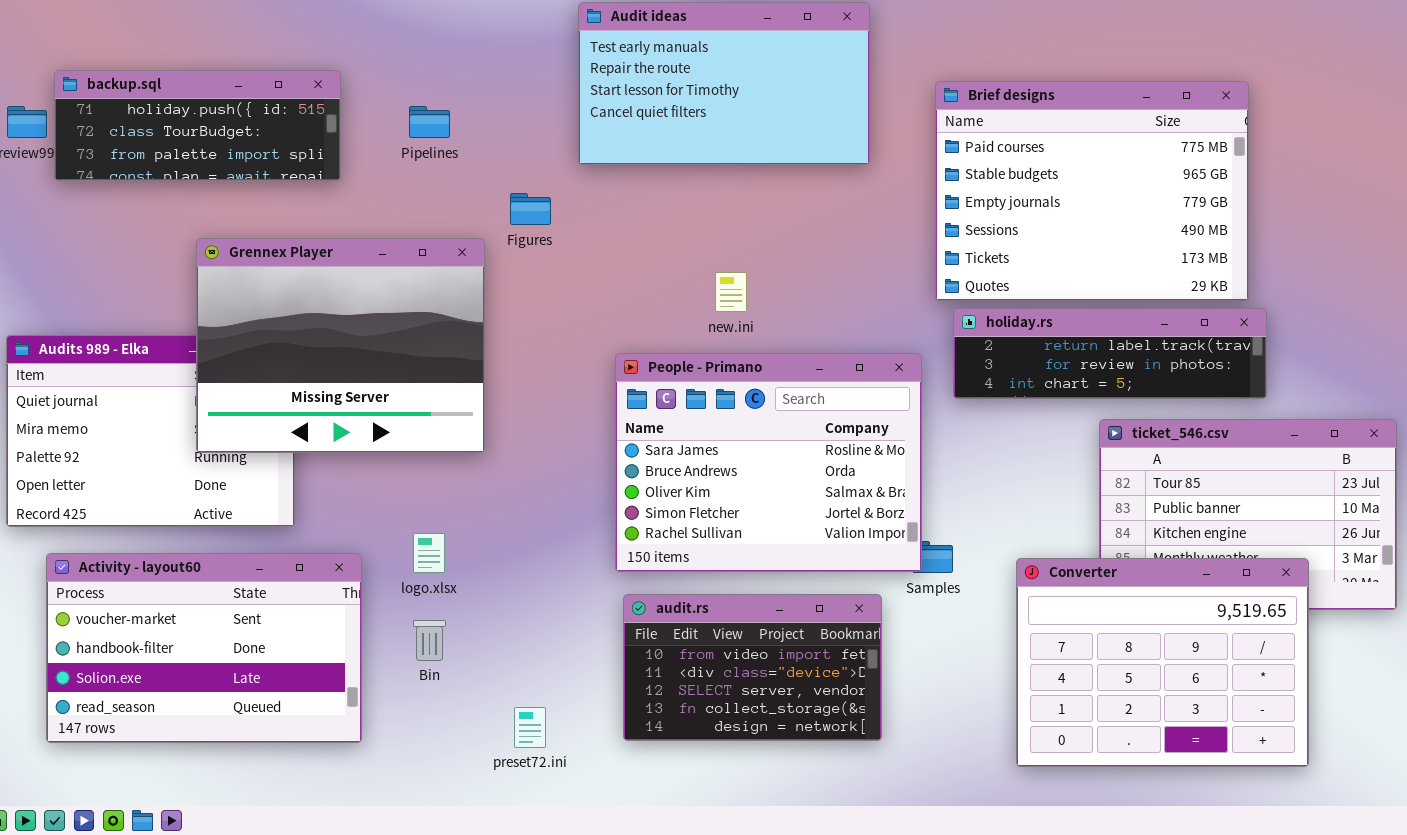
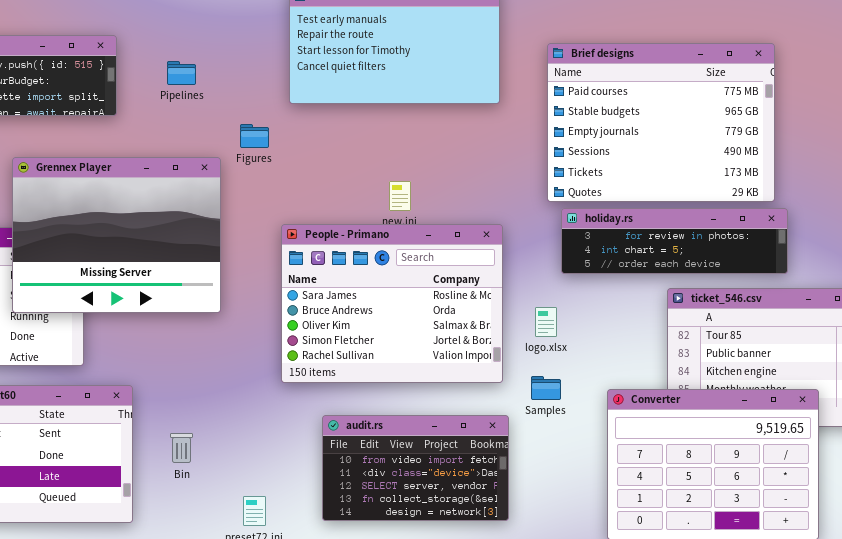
holiday.rs: [953,308,1267,399] -> [561,208,788,274], scrolled down 1 row
People - Primano: [615,353,922,572] -> [281,224,503,383], moved
logo.xlsx: [413,533,445,573] -> [535,307,557,337], moved

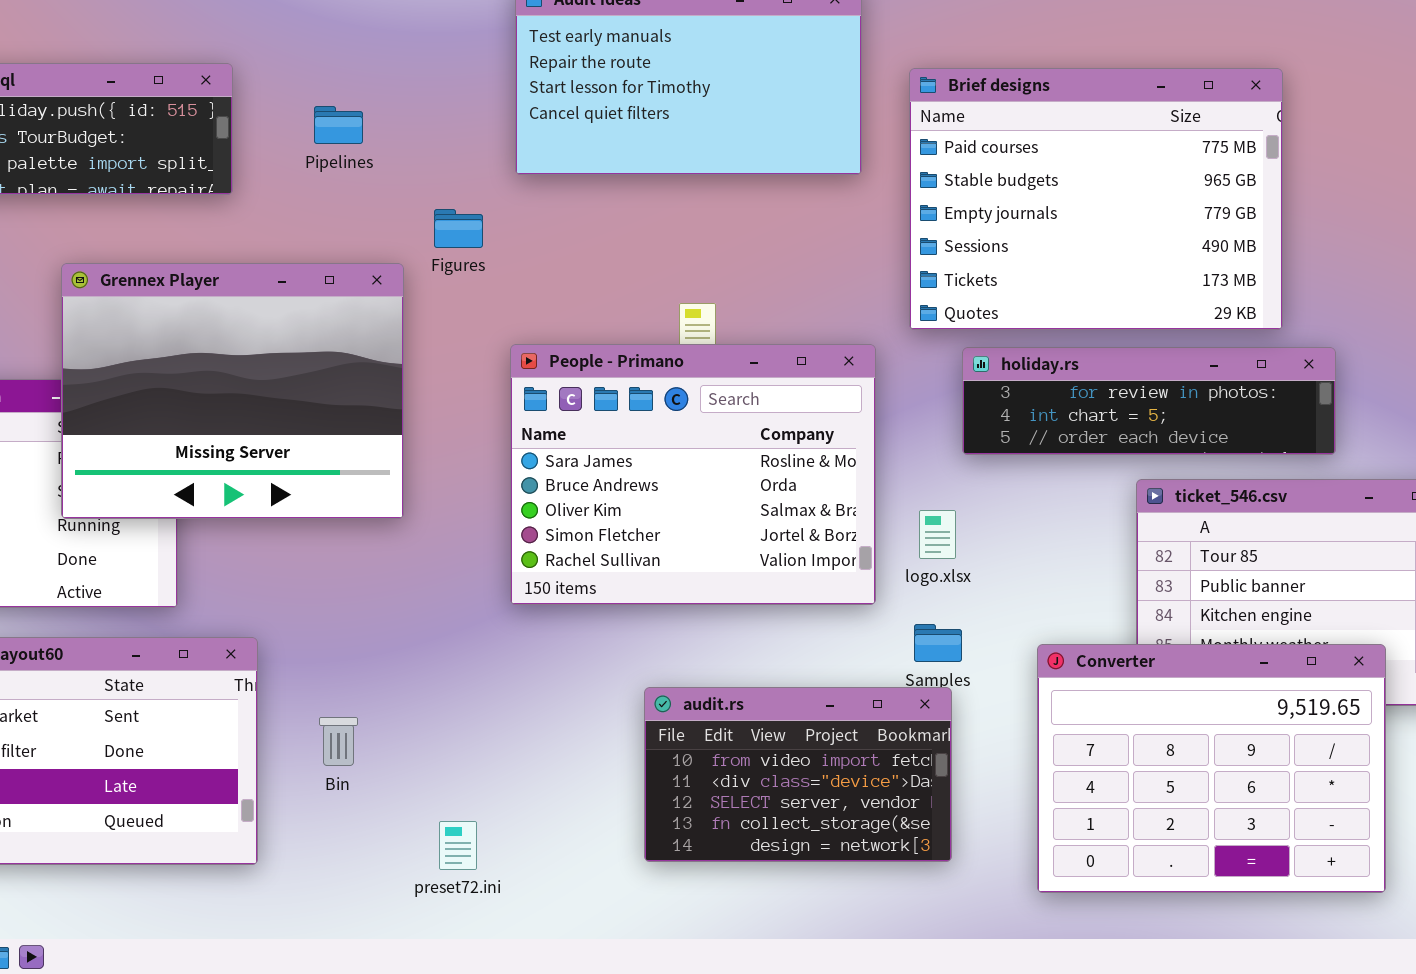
Brief designs: [547,43,775,202] -> [909,68,1283,330], moved
People - Primano: [281,224,503,383] -> [510,344,876,605], moved
audit.rs: [322,415,509,521] -> [644,687,952,862], moved

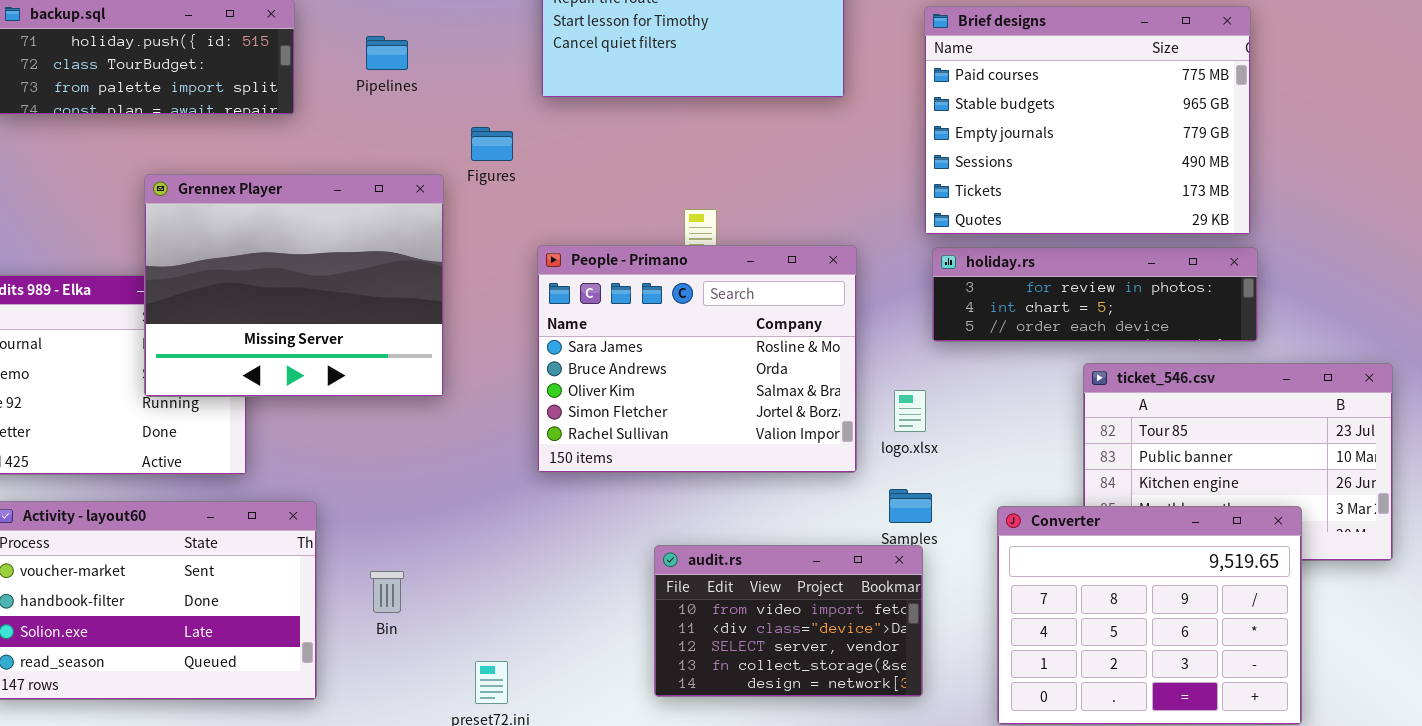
Brief designs: [909,68,1283,330] -> [924,6,1251,235], moved

